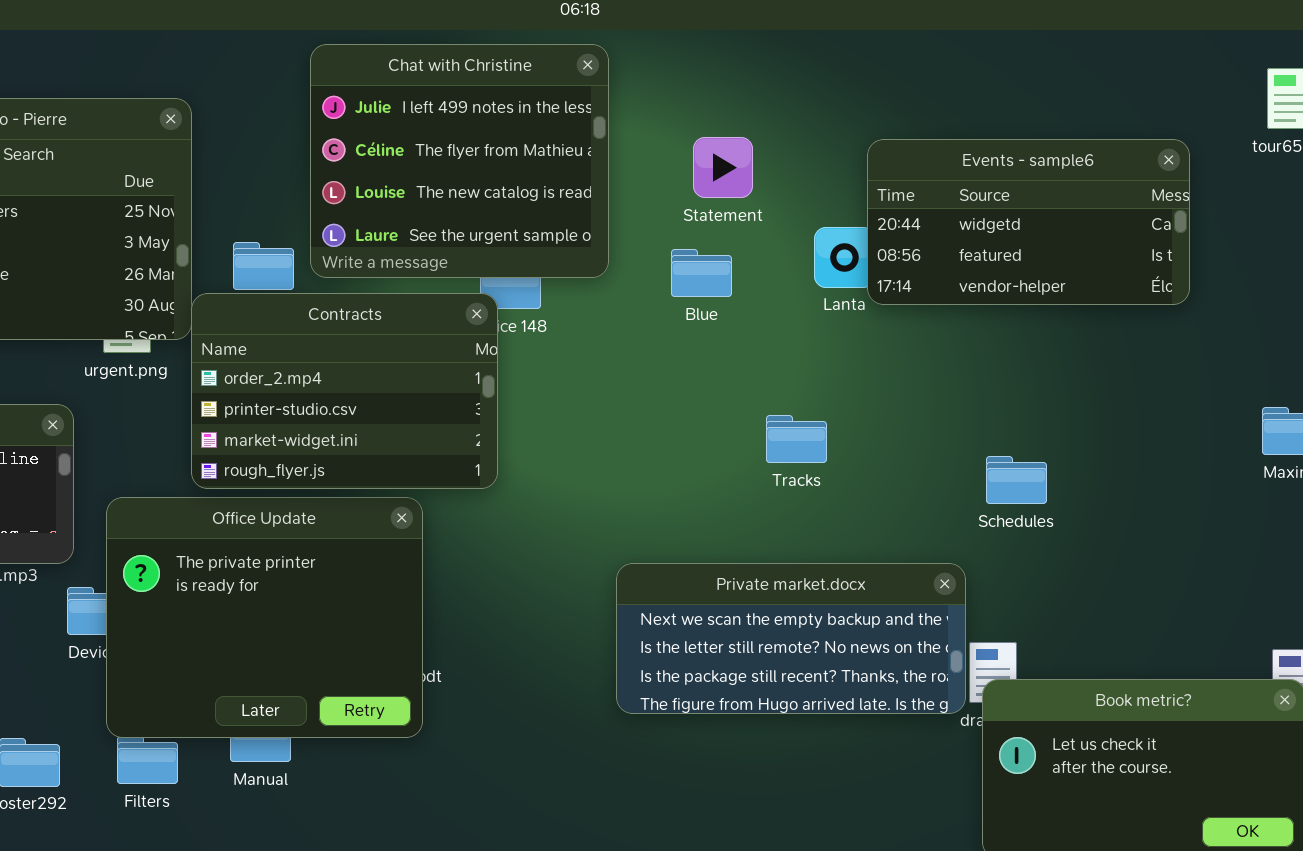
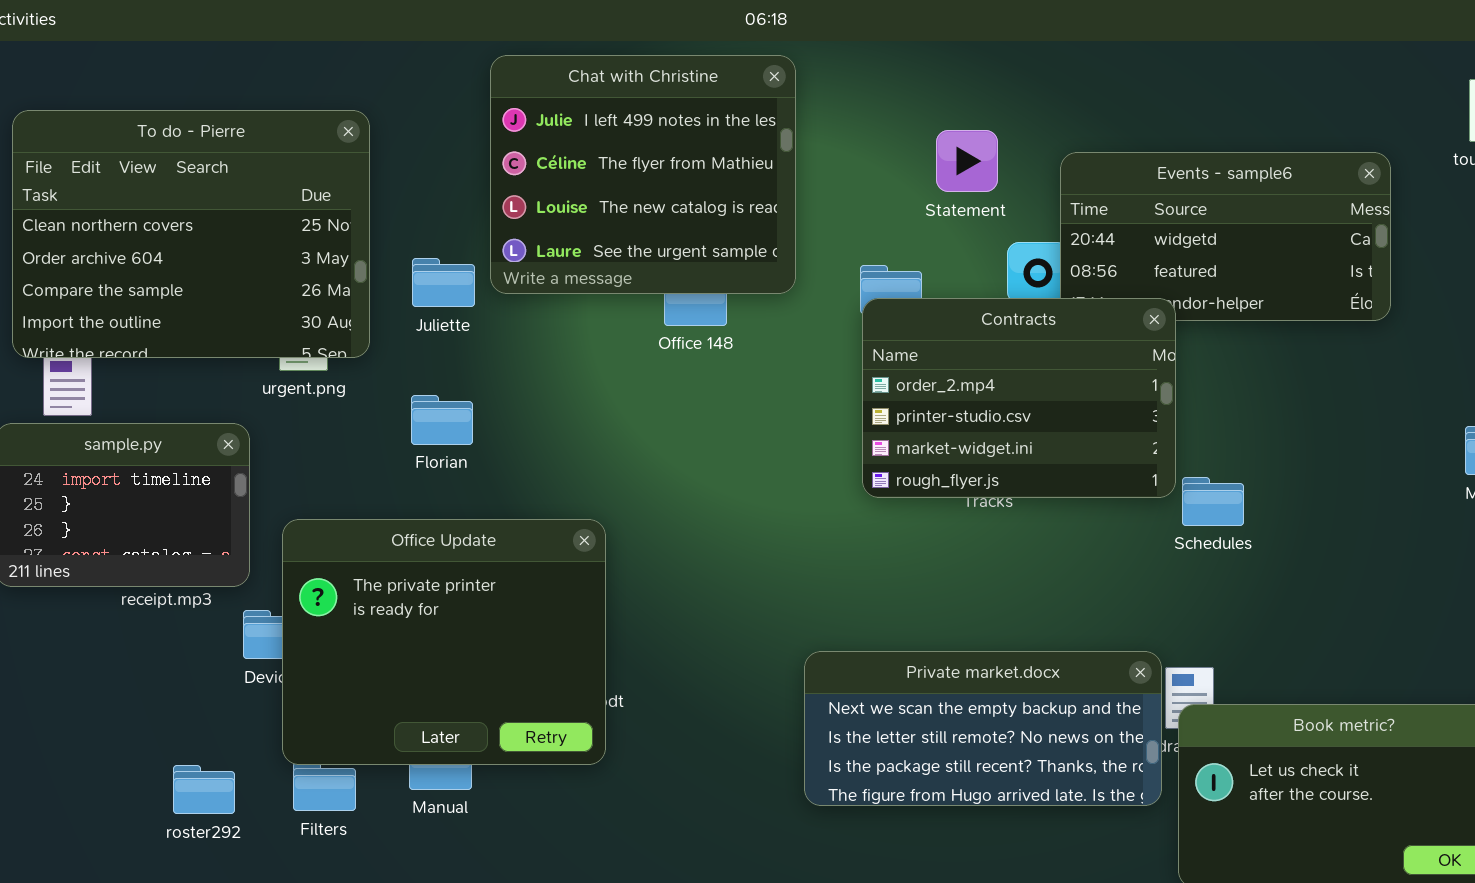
Statement: [693,137,753,198] -> [936,130,998,192], moved
Contracts: [191,293,498,489] -> [862,298,1176,498], moved
Private market.docx: [616,563,966,714] -> [804,651,1162,806], moved

